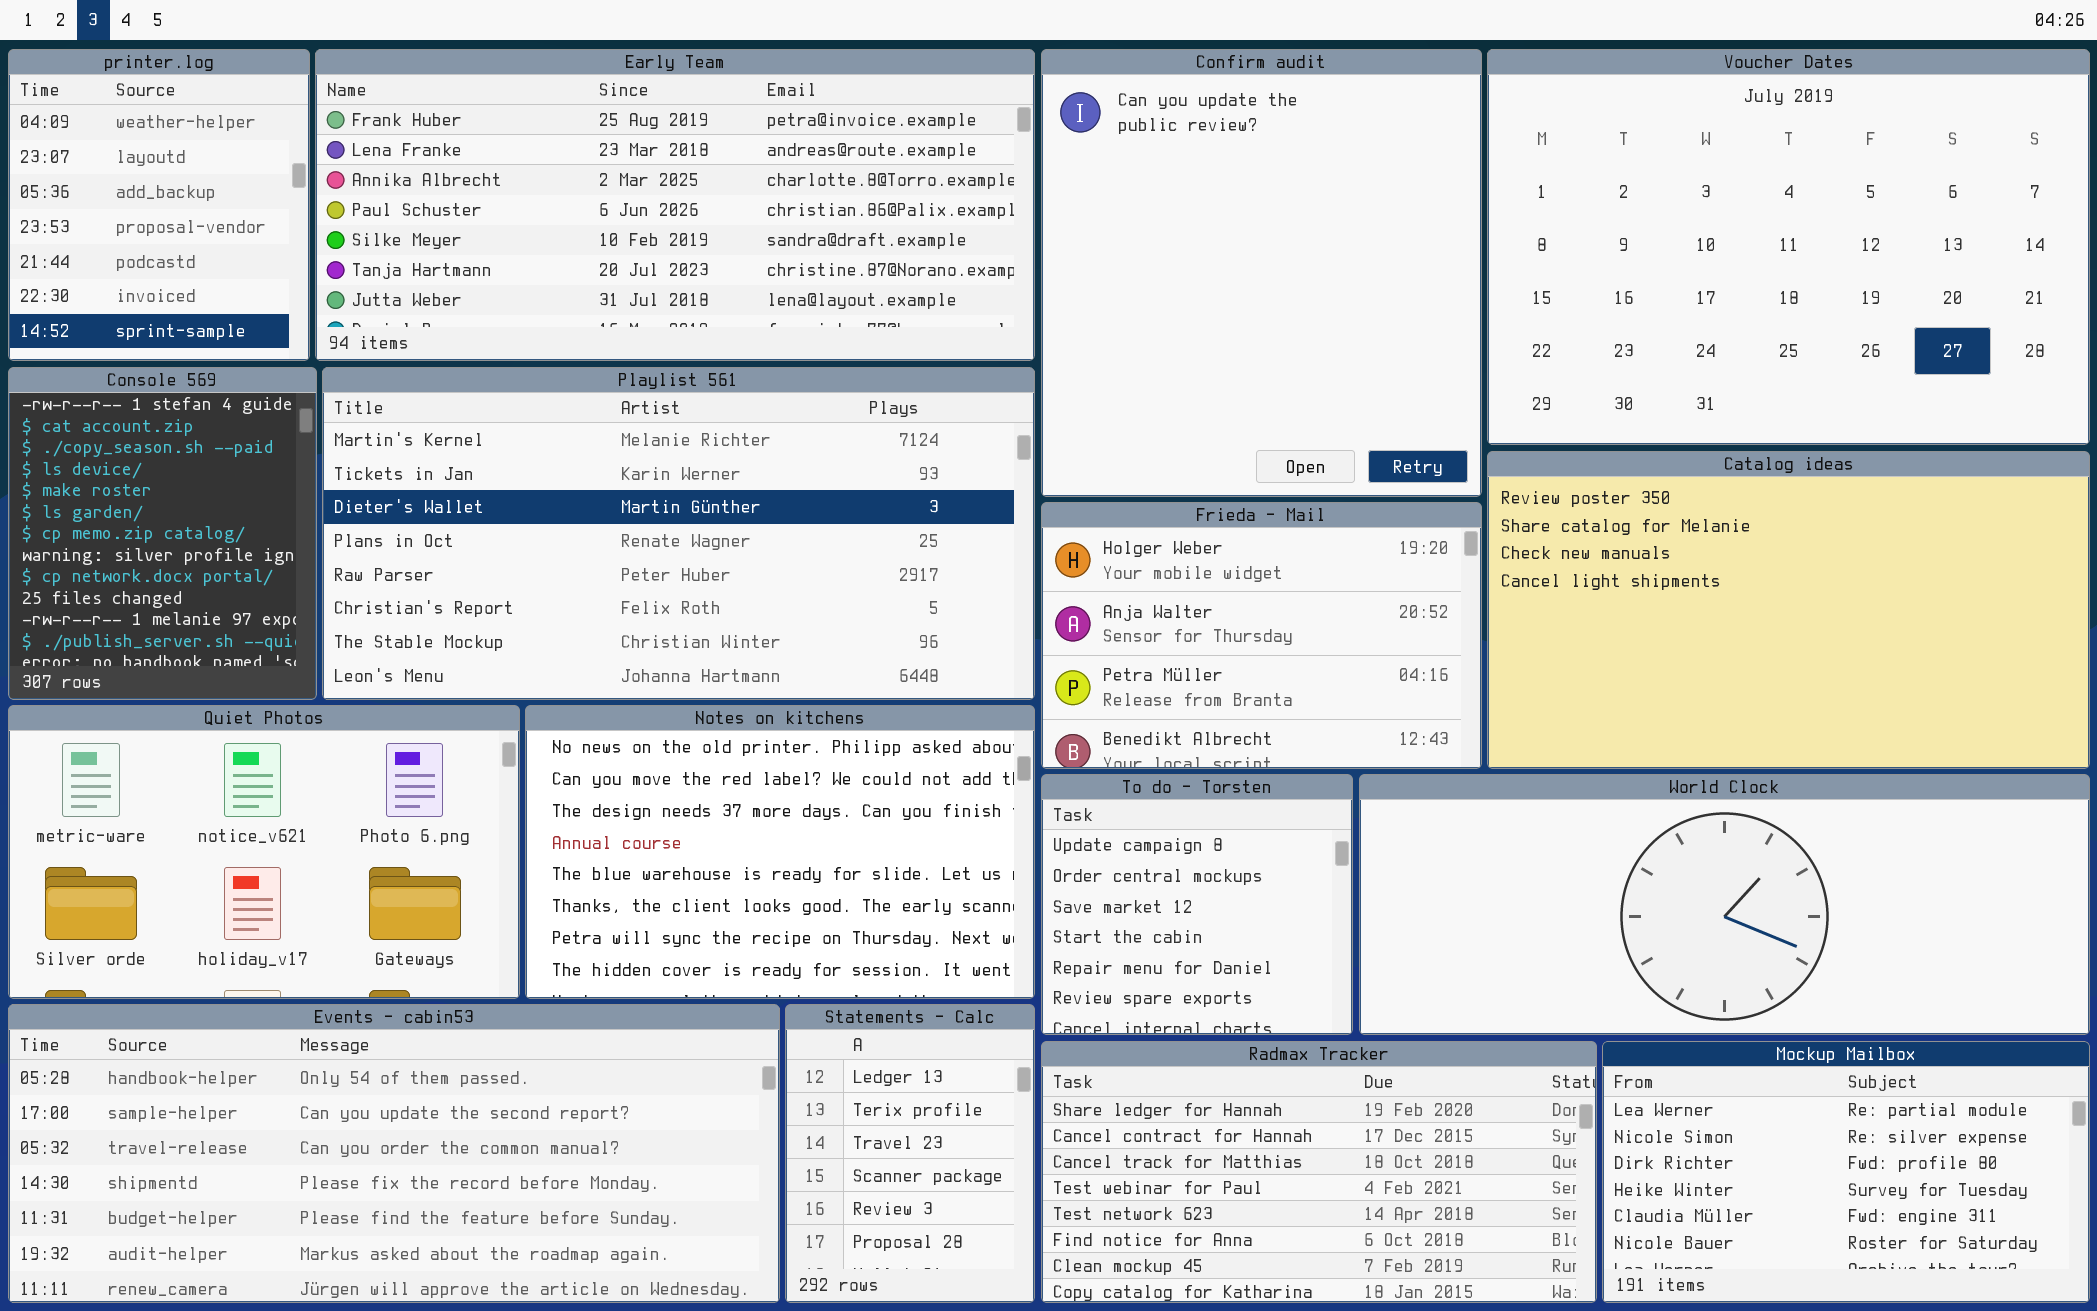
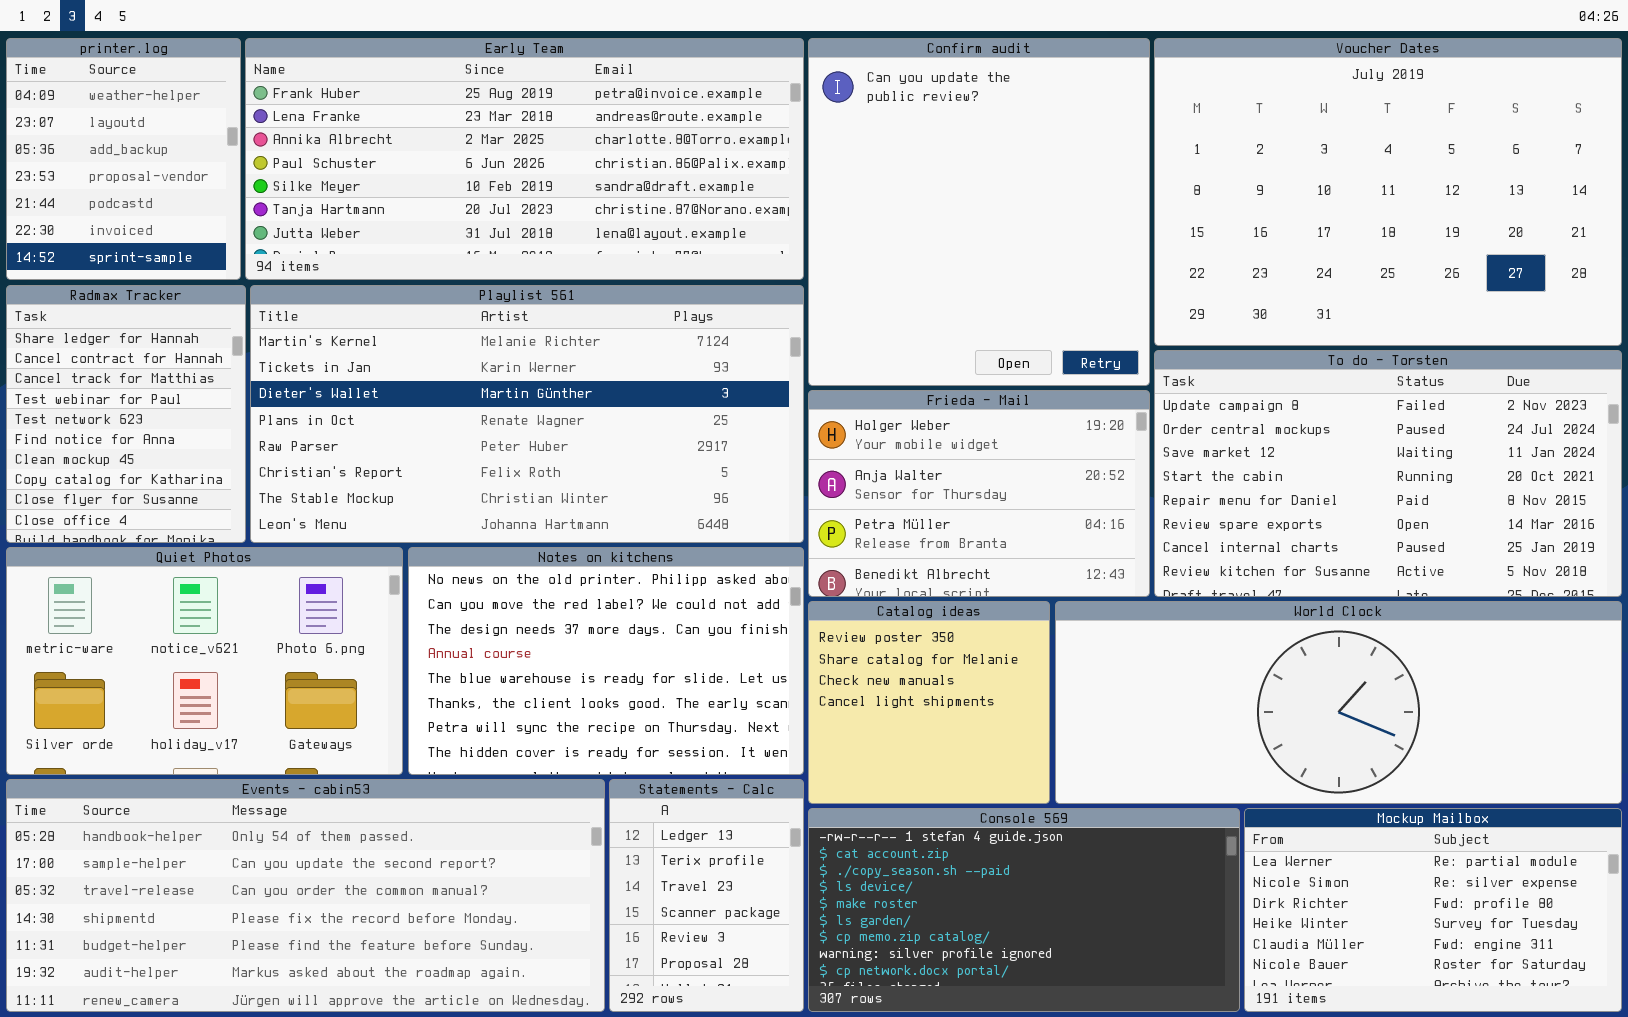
Console 569: [8,367,317,700] -> [808,808,1240,1012], moved, resized
Catalog ideas: [1487,451,2090,769] -> [808,601,1050,804], moved, resized
To do - Torsten: [1041,774,1353,1035] -> [1154,350,1622,597], moved, resized
Radmax Tracker: [1041,1041,1597,1303] -> [6,285,246,543], moved, resized

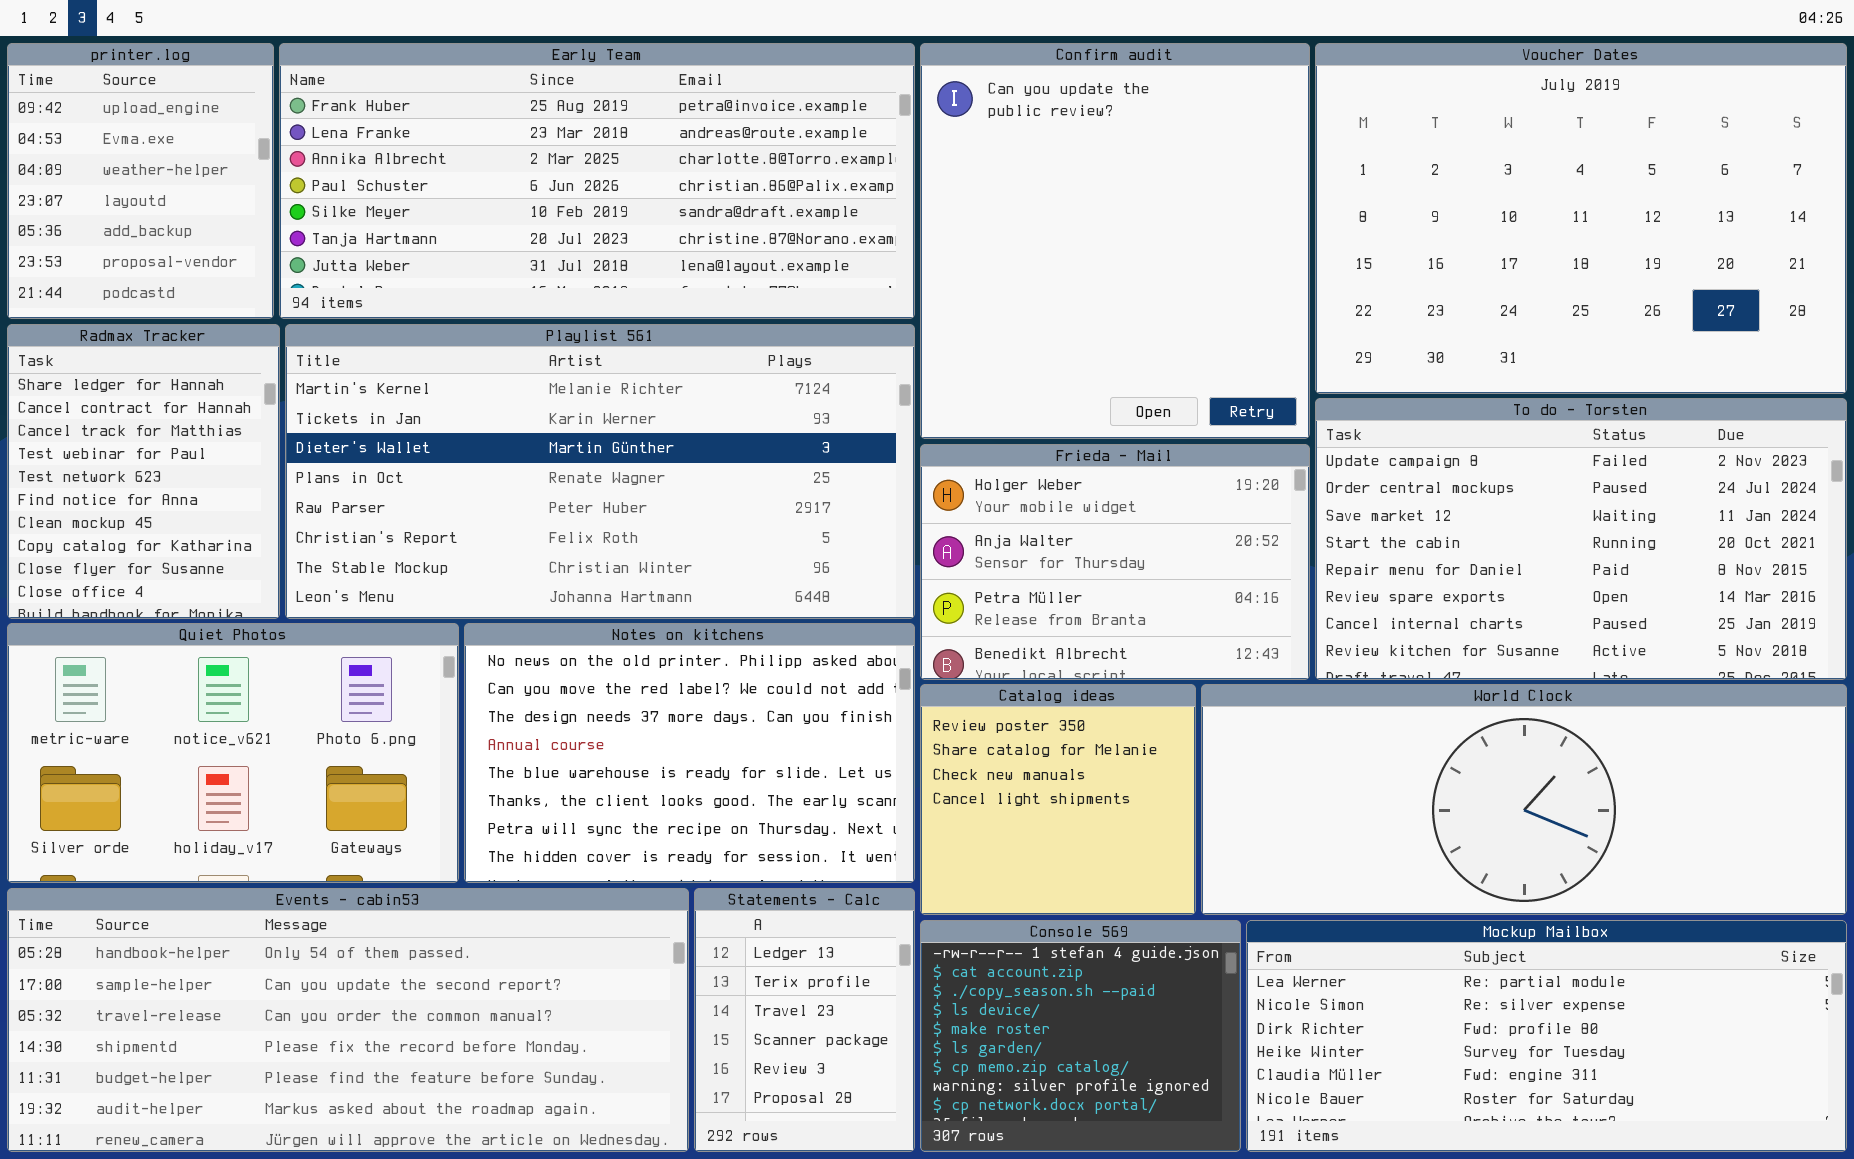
printer.log: [6,38,241,280] -> [7,43,274,319], scrolled up 2 rows
Console 569: [808,808,1240,1012] -> [920,920,1241,1152], resized
Mockup Mailbox: [1244,808,1622,1012] -> [1246,920,1847,1152], resized

